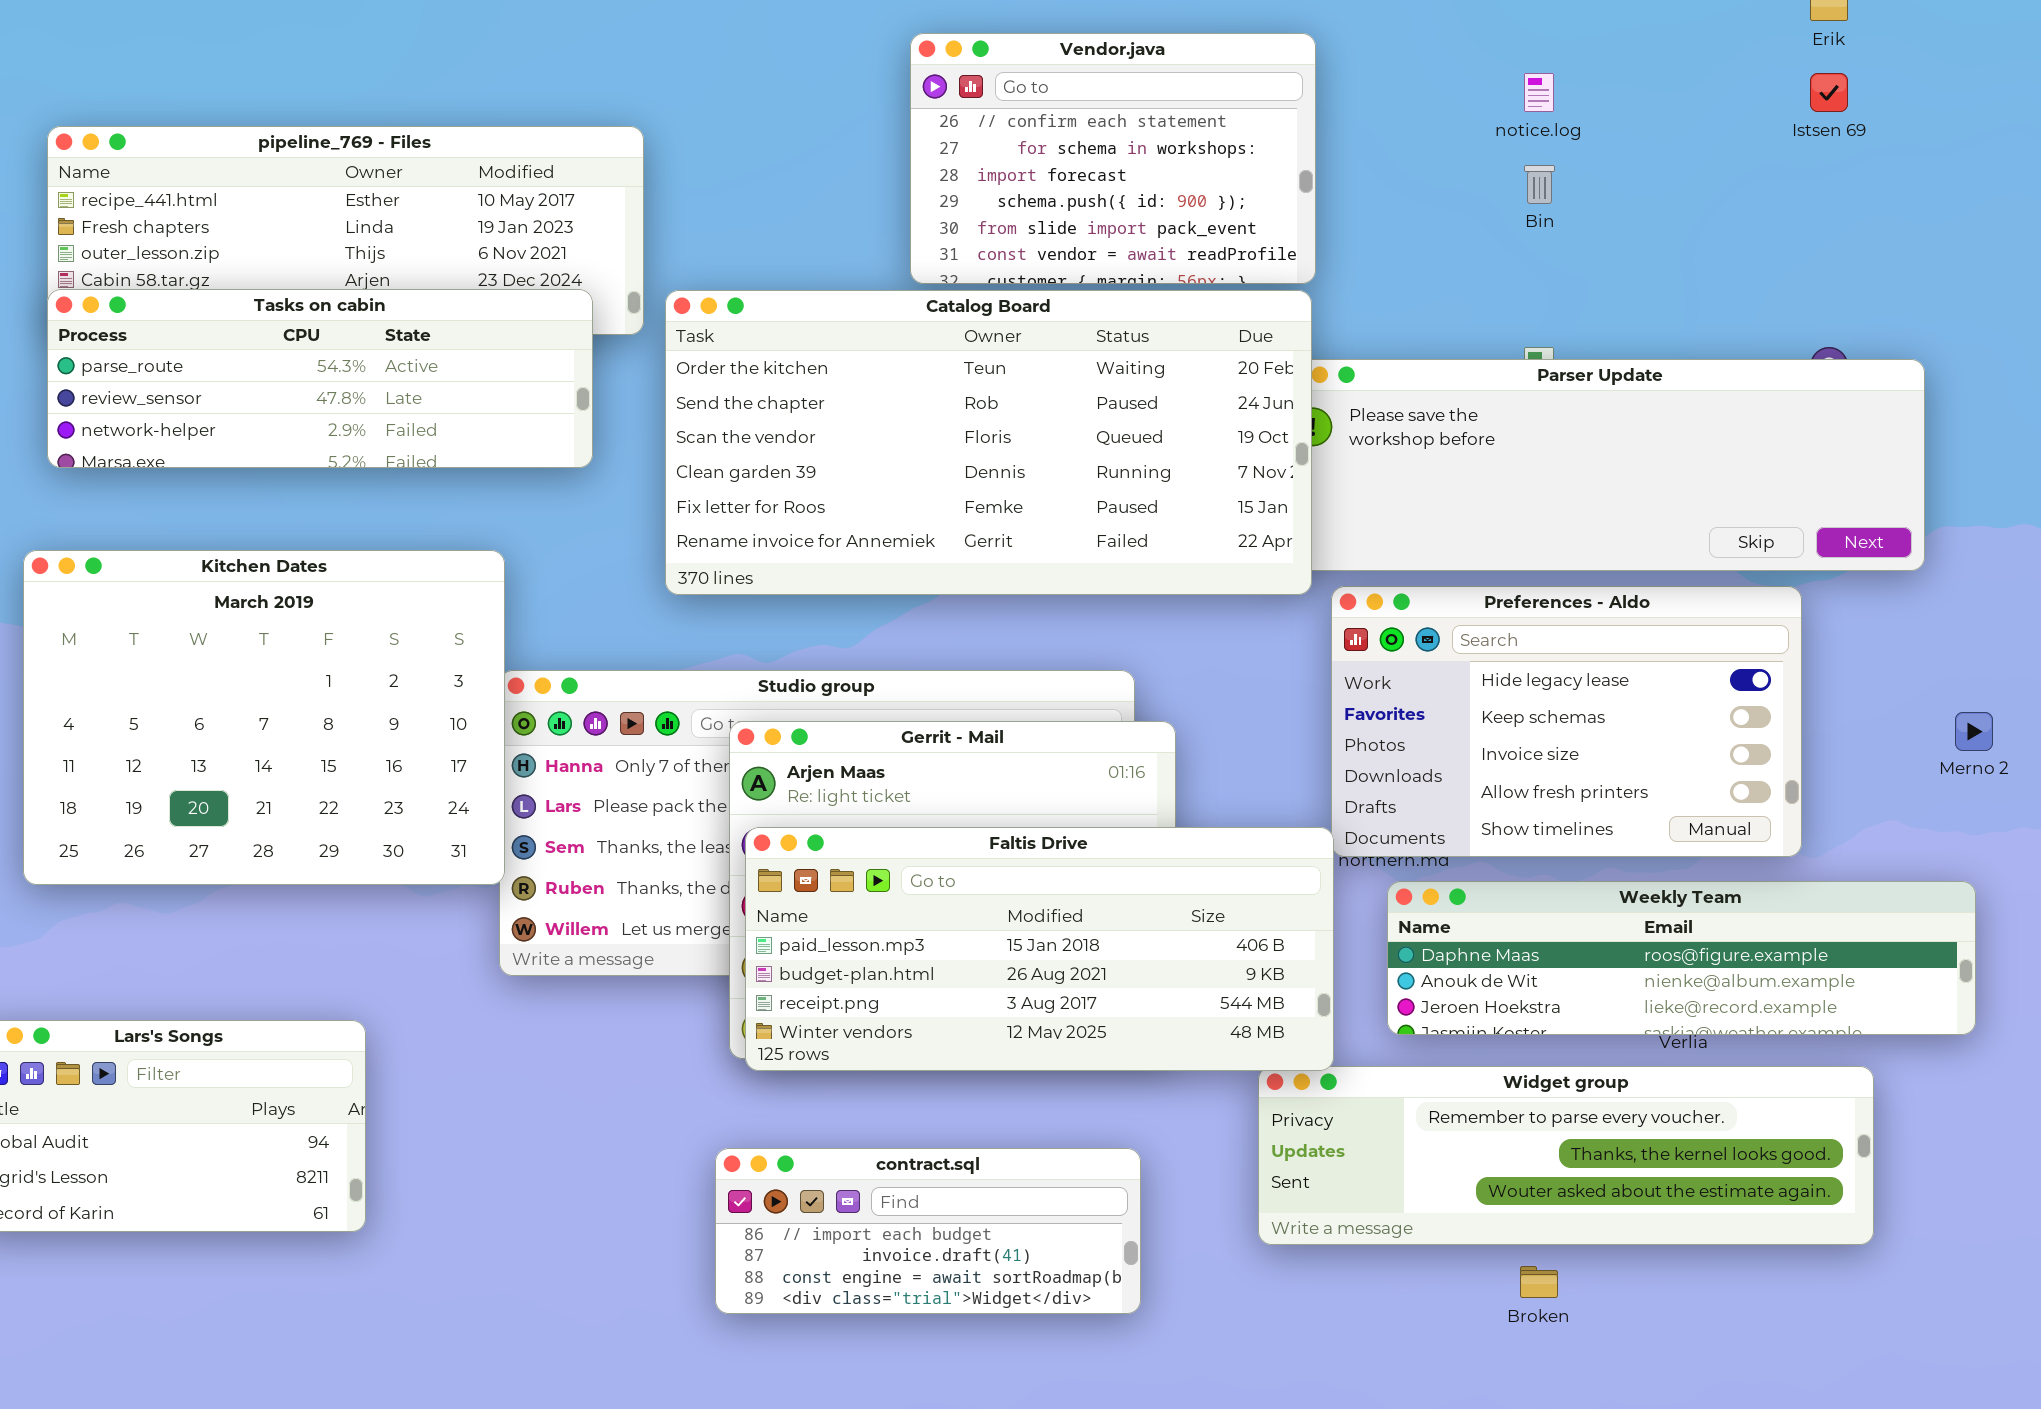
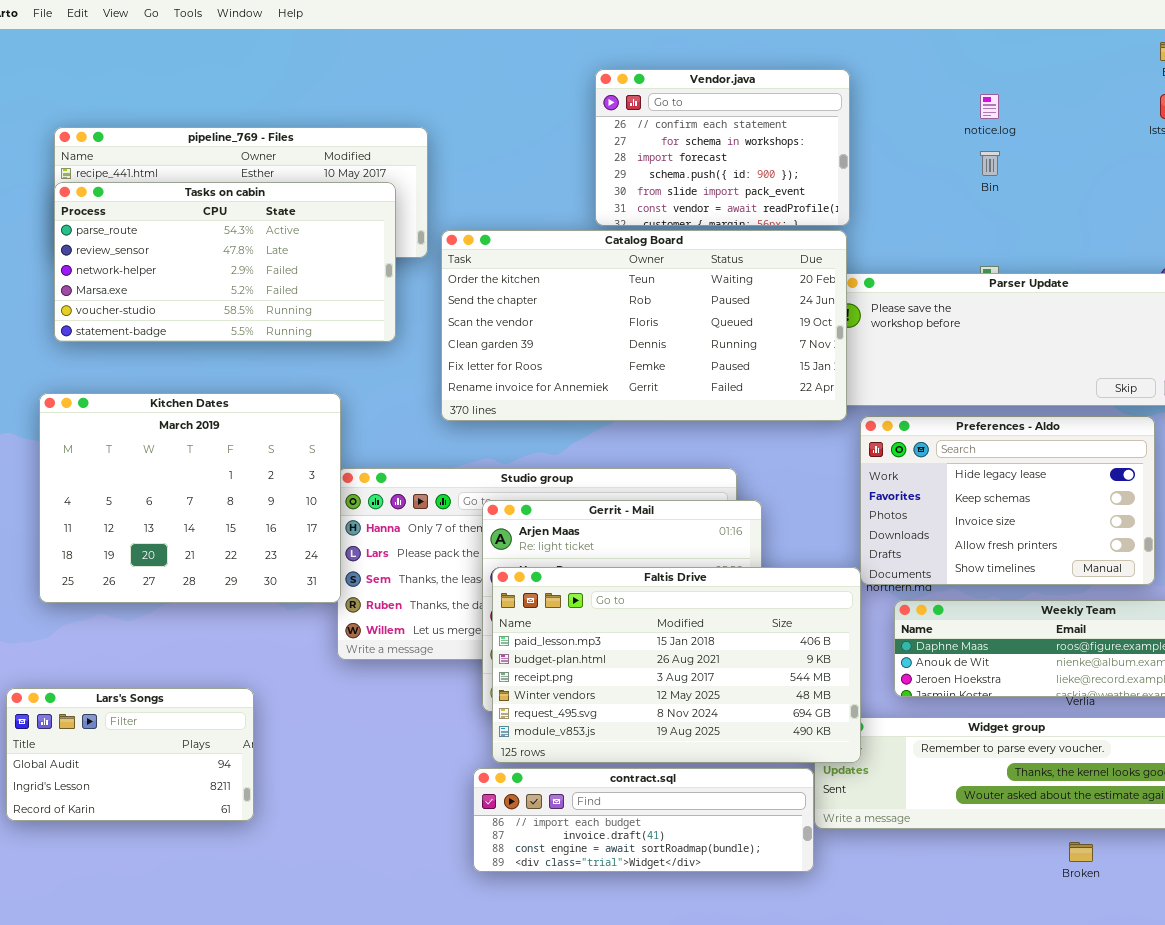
Tasks on cabin: [47,289,593,468] -> [54,182,396,342], resized
Faltis Drive: [745,827,1334,1071] -> [492,567,861,763], resized
contract.sql: [715,1148,1141,1314] -> [473,768,814,872], resized
Broken: [1520,1266,1558,1298] -> [1069,842,1093,862], moved

